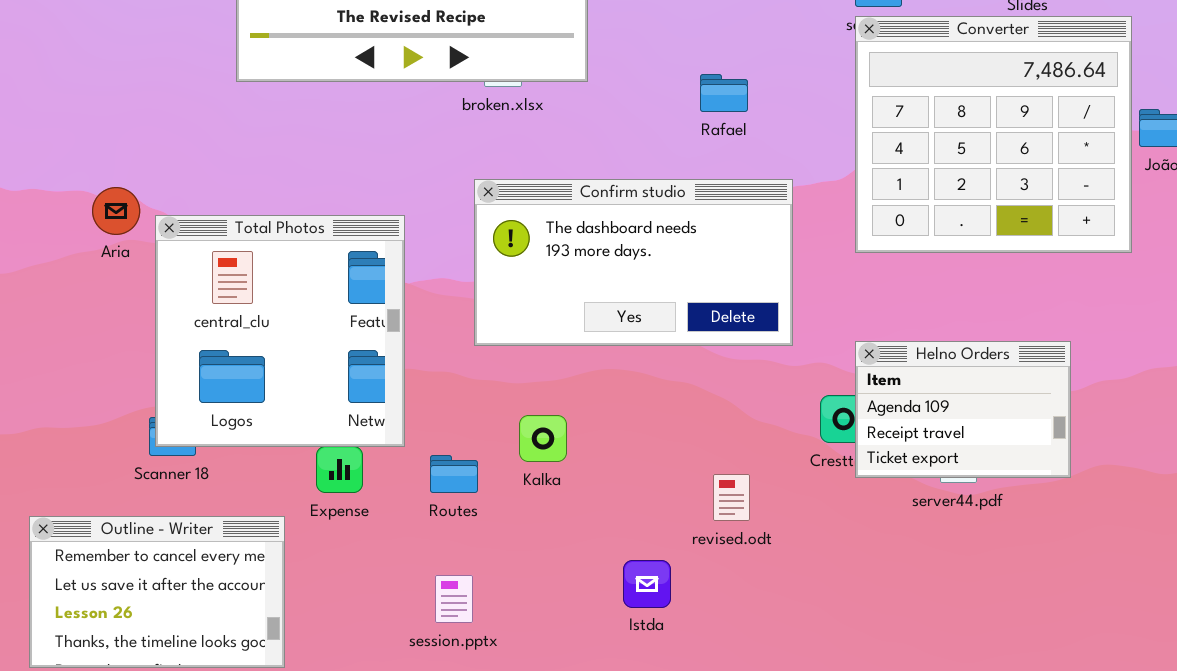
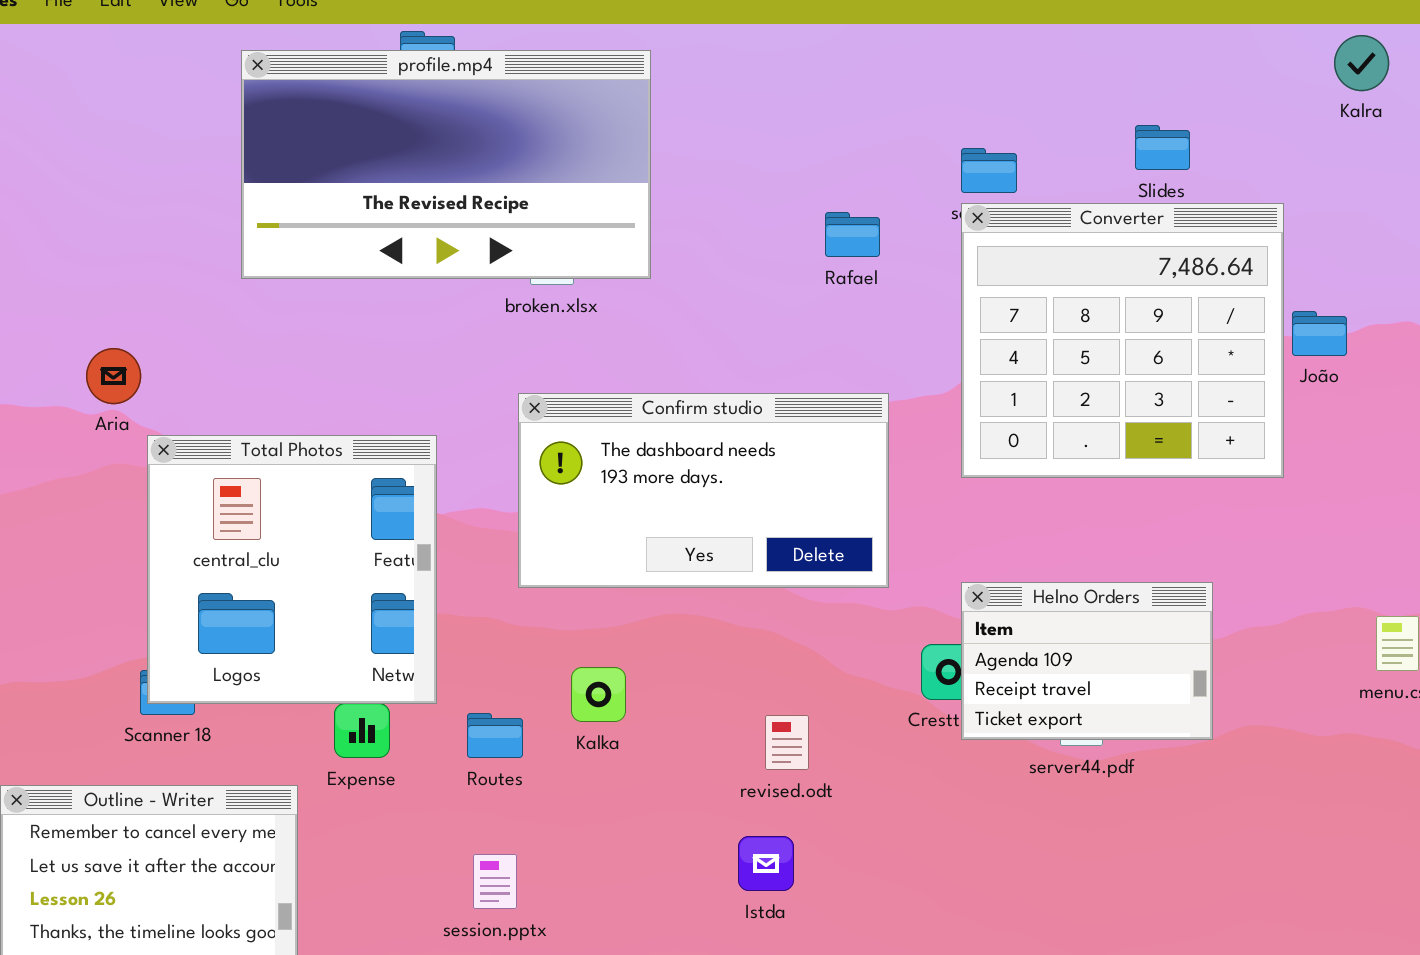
Rafael: [700,74,748,112] -> [825,212,880,257], moved
Aria: [92,187,140,235] -> [86,348,141,404], moved
revised.odt: [713,474,750,521] -> [765,715,809,770], moved
Istda: [623,560,671,608] -> [738,836,794,891], moved

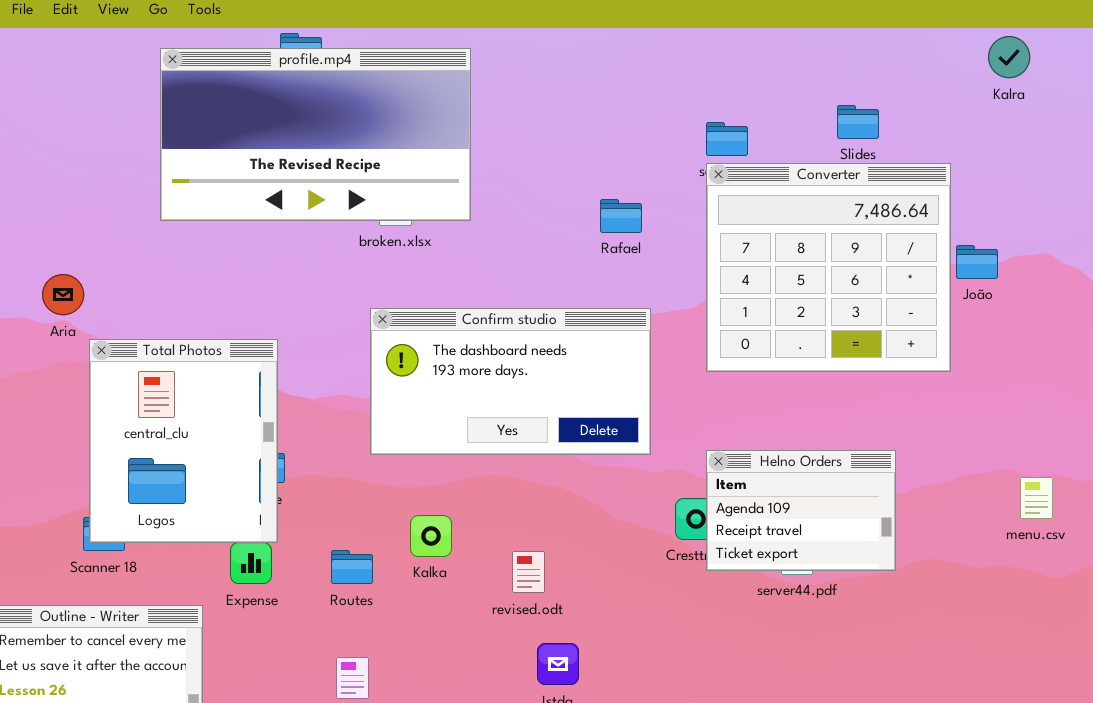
Rafael: [825,212,880,257] -> [600,199,642,233], moved
Total Photos: [147,435,437,704] -> [89,339,278,543], resized
revised.odt: [765,715,809,770] -> [512,551,545,593], moved

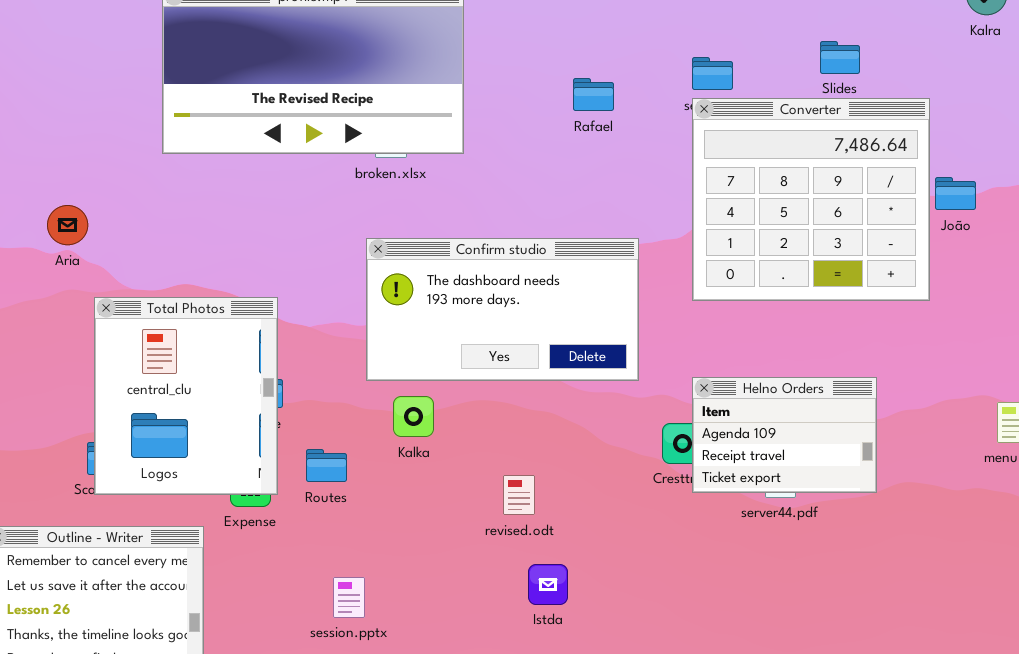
Rafael: [600,199,642,233] -> [573,78,614,111], moved
Total Photos: [89,339,278,543] -> [94,297,278,495], moved
Kalka: [410,515,452,557] -> [393,396,434,437], moved
Routes: [331,550,373,584] -> [306,449,347,482], moved

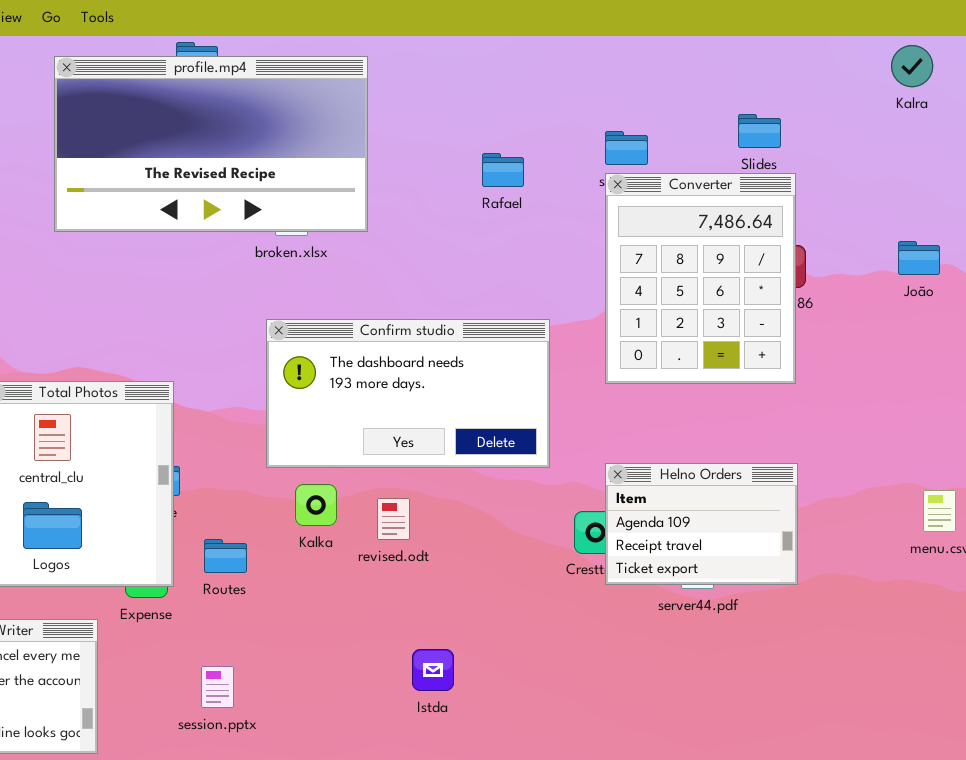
Converter: [692,98,930,301] -> [605,173,796,384], resized
João: [935,177,976,210] -> [898,241,940,275], moved
revised.odt: [503,475,535,515] -> [377,498,410,540], moved
Istda: [528,564,568,605] -> [412,649,454,691], moved
session.pptx: [333,577,365,618] -> [201,666,234,708], moved

